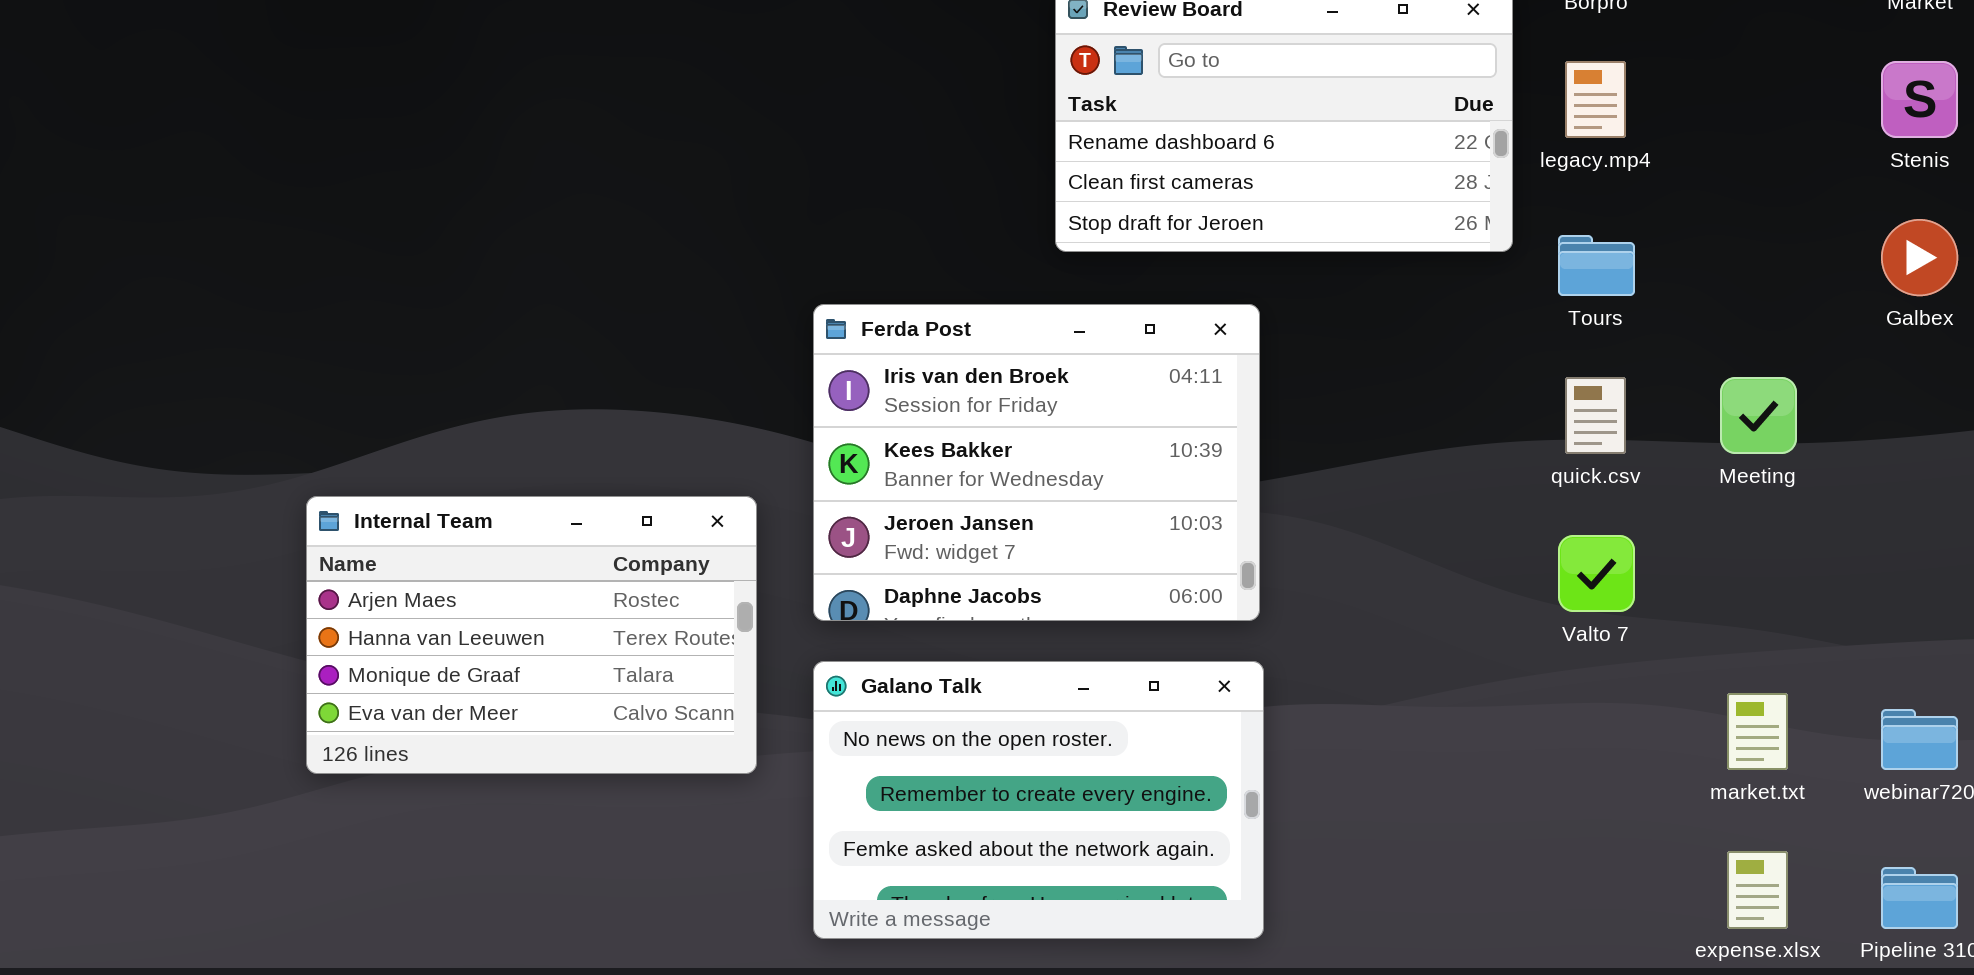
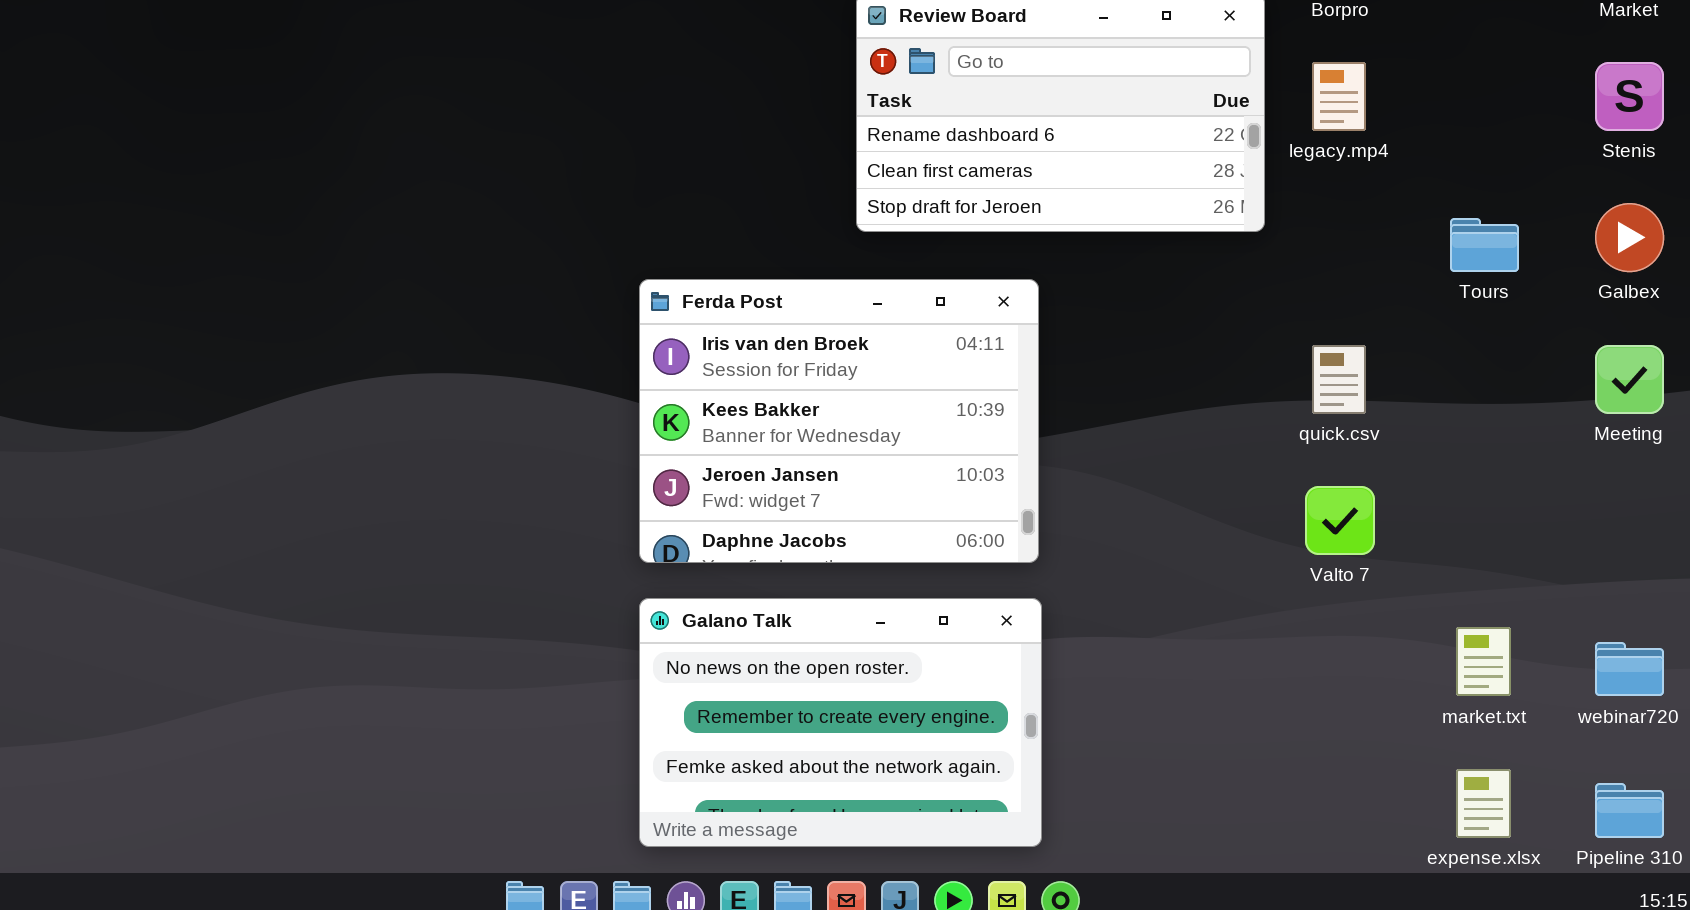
Tours: [1558,235,1635,296] -> [1450,218,1519,272], moved
Meeting: [1720,377,1797,454] -> [1595,345,1664,414], moved
Internal Team: [306,496,757,774] -> none, closed

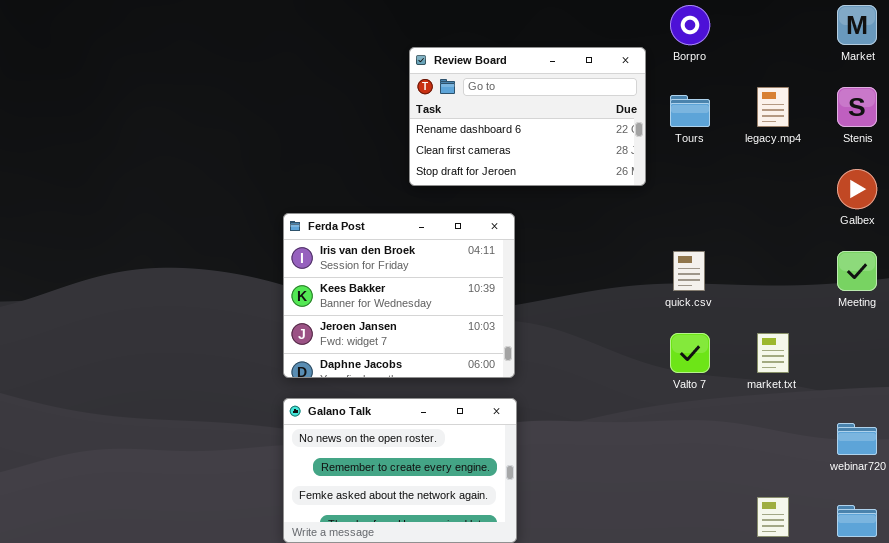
legacy.mp4: [1312,62,1366,131] -> [757,87,789,127], moved
Tours: [1450,218,1519,272] -> [670,95,710,127], moved
market.txt: [1456,627,1511,696] -> [757,333,789,373], moved

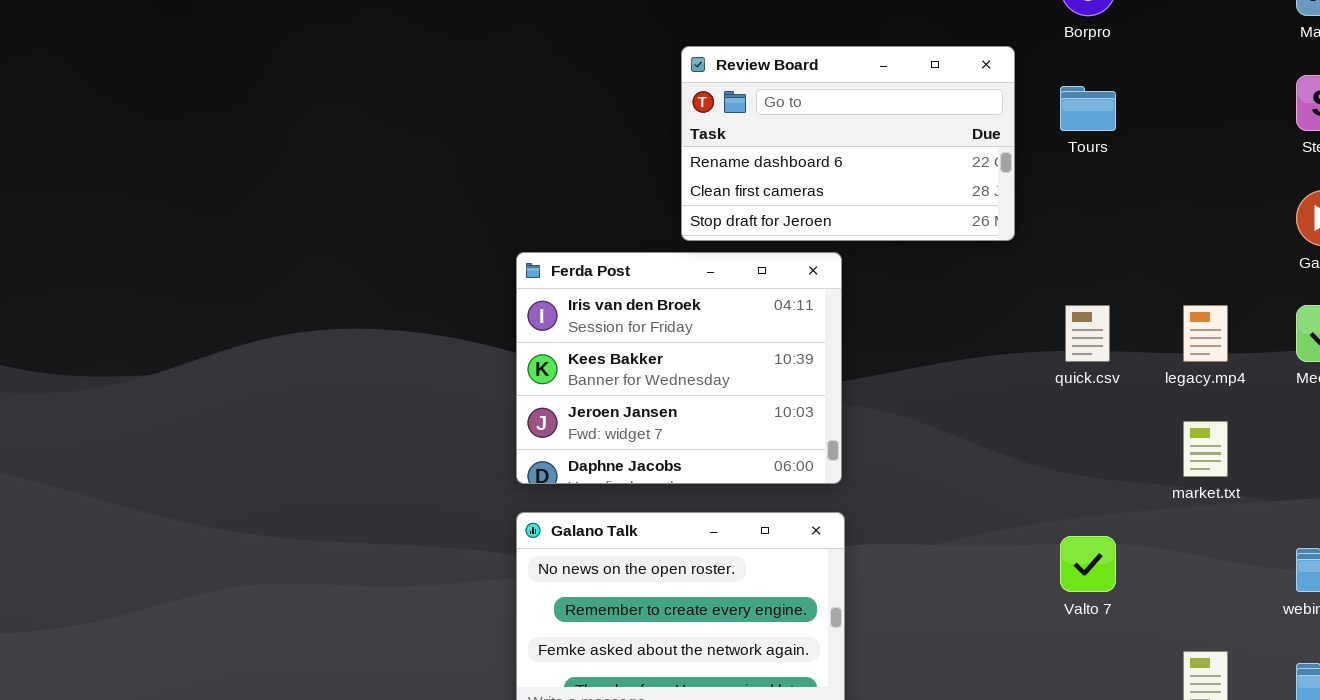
Review Board: [409,47,646,186] -> [681,46,1015,241], moved
legacy.mp4: [757,87,789,127] -> [1183,305,1228,362], moved
Valto 7: [670,333,710,373] -> [1060,536,1116,592], moved

